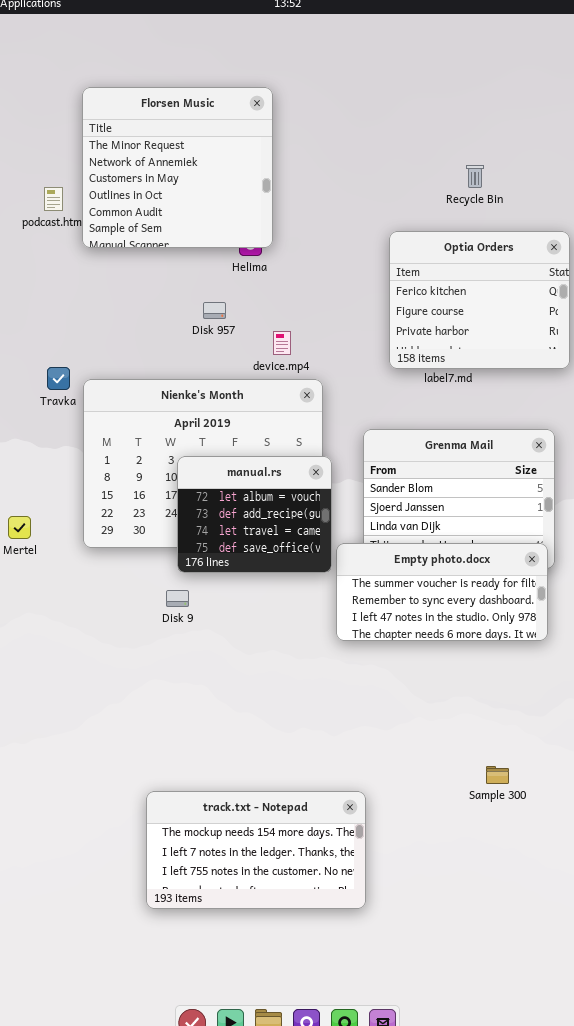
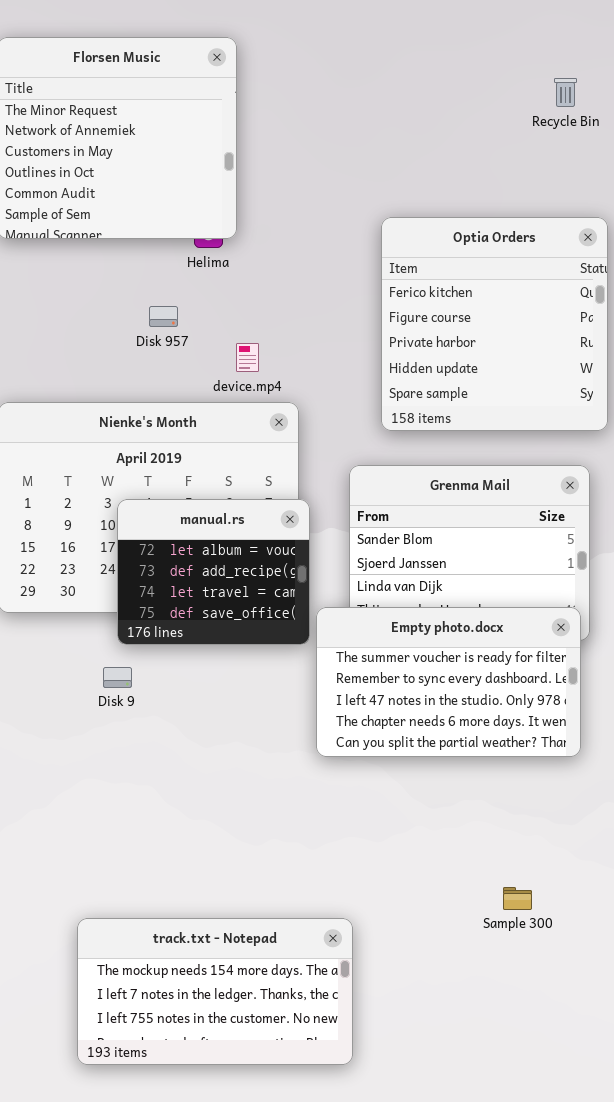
Recycle Bin: [466,165,484,188] -> [554,78,577,107], moved
Optia Orders: [389,231,570,369] -> [381,217,608,431], resized
Empty photo.docx: [336,543,548,641] -> [316,607,581,757], resized

